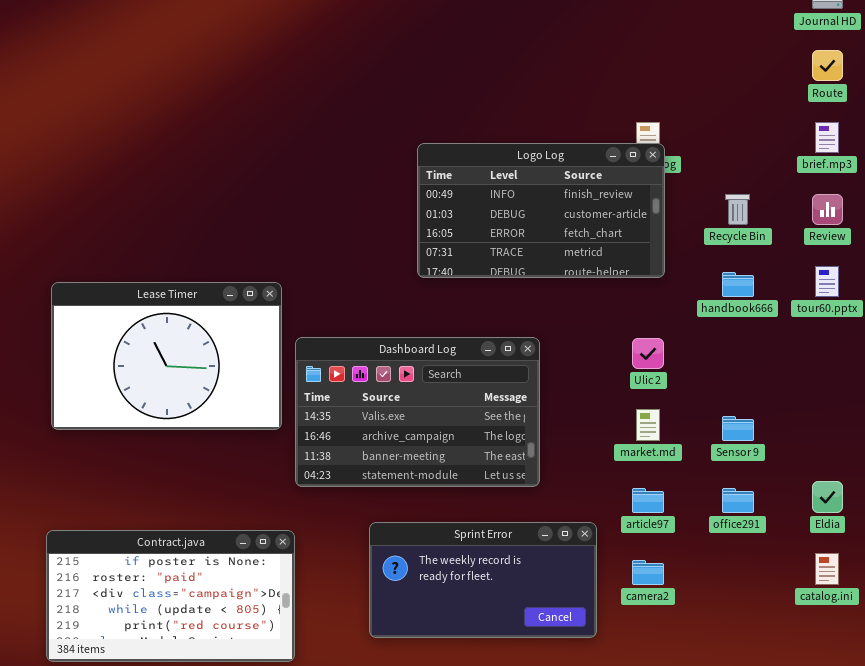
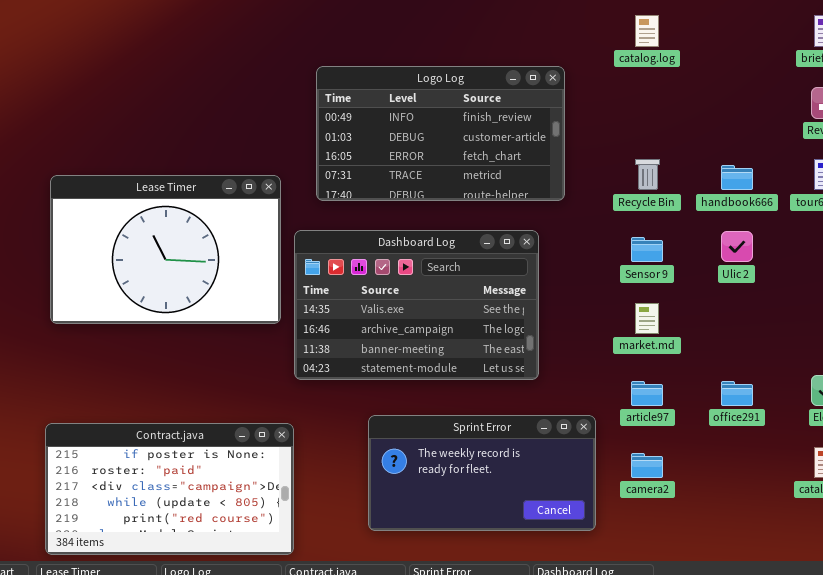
Logo Log: [417,143,665,278] -> [316,66,565,201], moved
Recycle Bin: [725,194,750,225] -> [635,159,660,190], moved
Ulic 2: [632,338,664,369] -> [721,231,753,262], moved
Sensor 9: [722,416,754,441] -> [631,237,663,262], moved

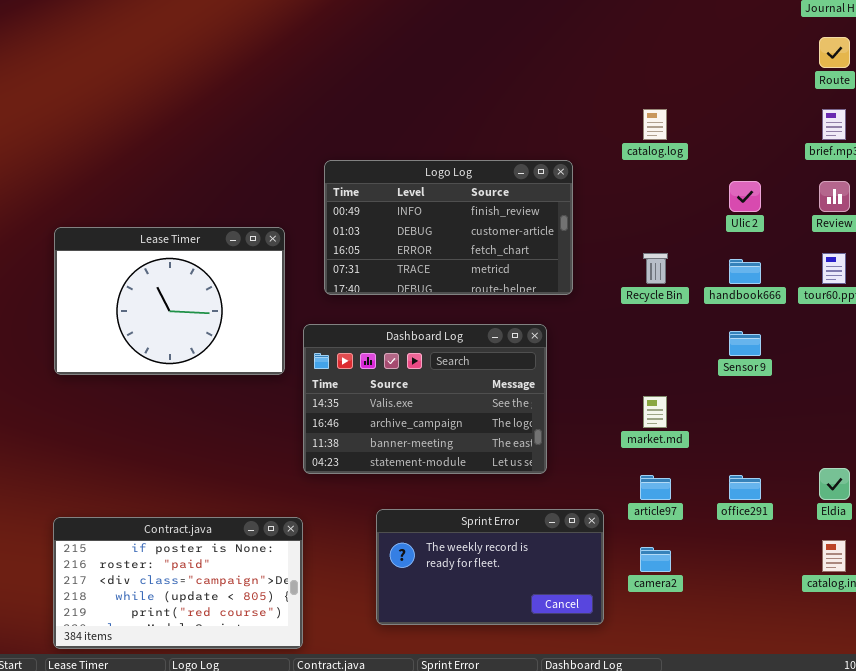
Lease Timer: [50,175,281,324] -> [54,227,285,375], moved
Ulic 2: [721,231,753,262] -> [729,181,761,212], moved
Sensor 9: [631,237,663,262] -> [729,331,761,356], moved

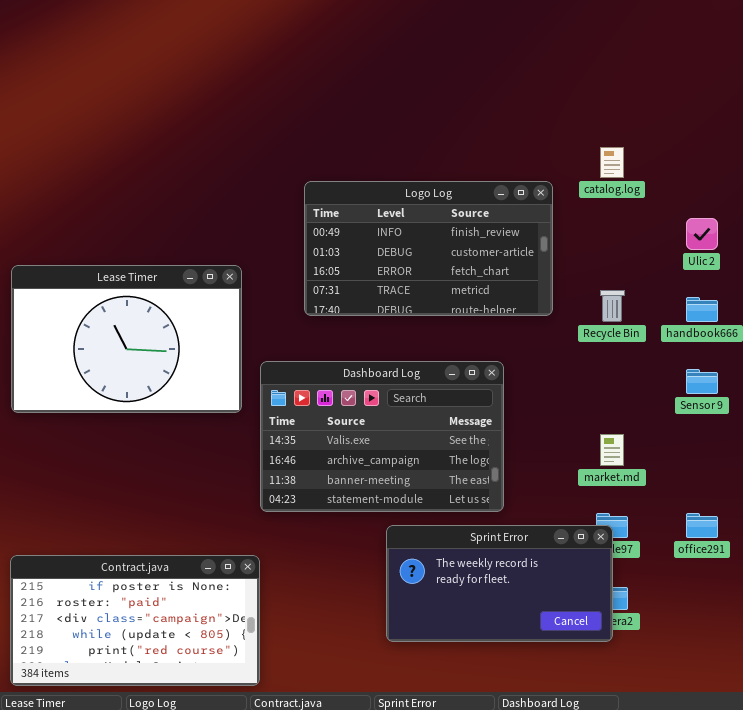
Logo Log: [324,160,573,295] -> [304,181,553,316], moved
Sprint Error: [376,509,604,625] -> [386,525,613,642], moved

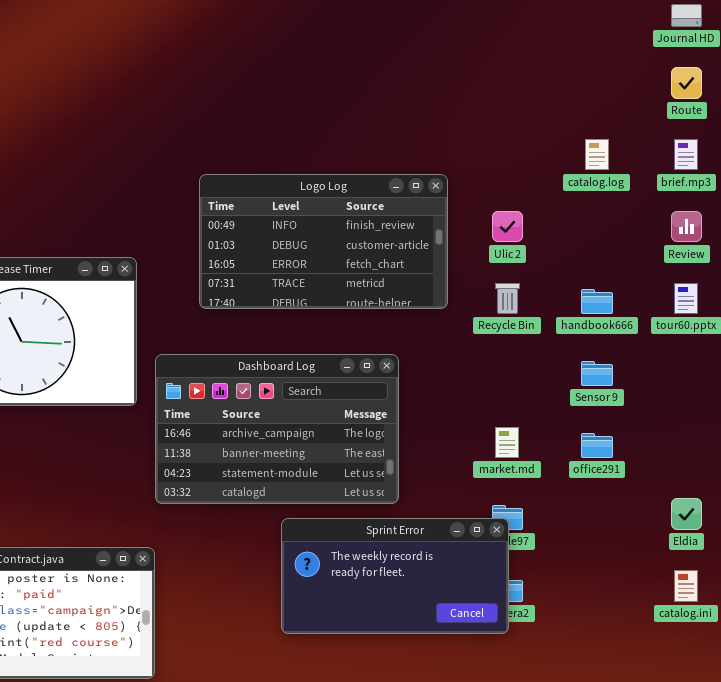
catalog.log: [600,147,624,178] -> [585,139,609,170], moved
Ulic 2: [686,218,718,250] -> [492,211,523,242], moved
Dashboard Log: [260,361,504,512] -> [155,354,399,504], scrolled down 1 row
office291: [686,513,718,538] -> [581,433,613,458], moved

